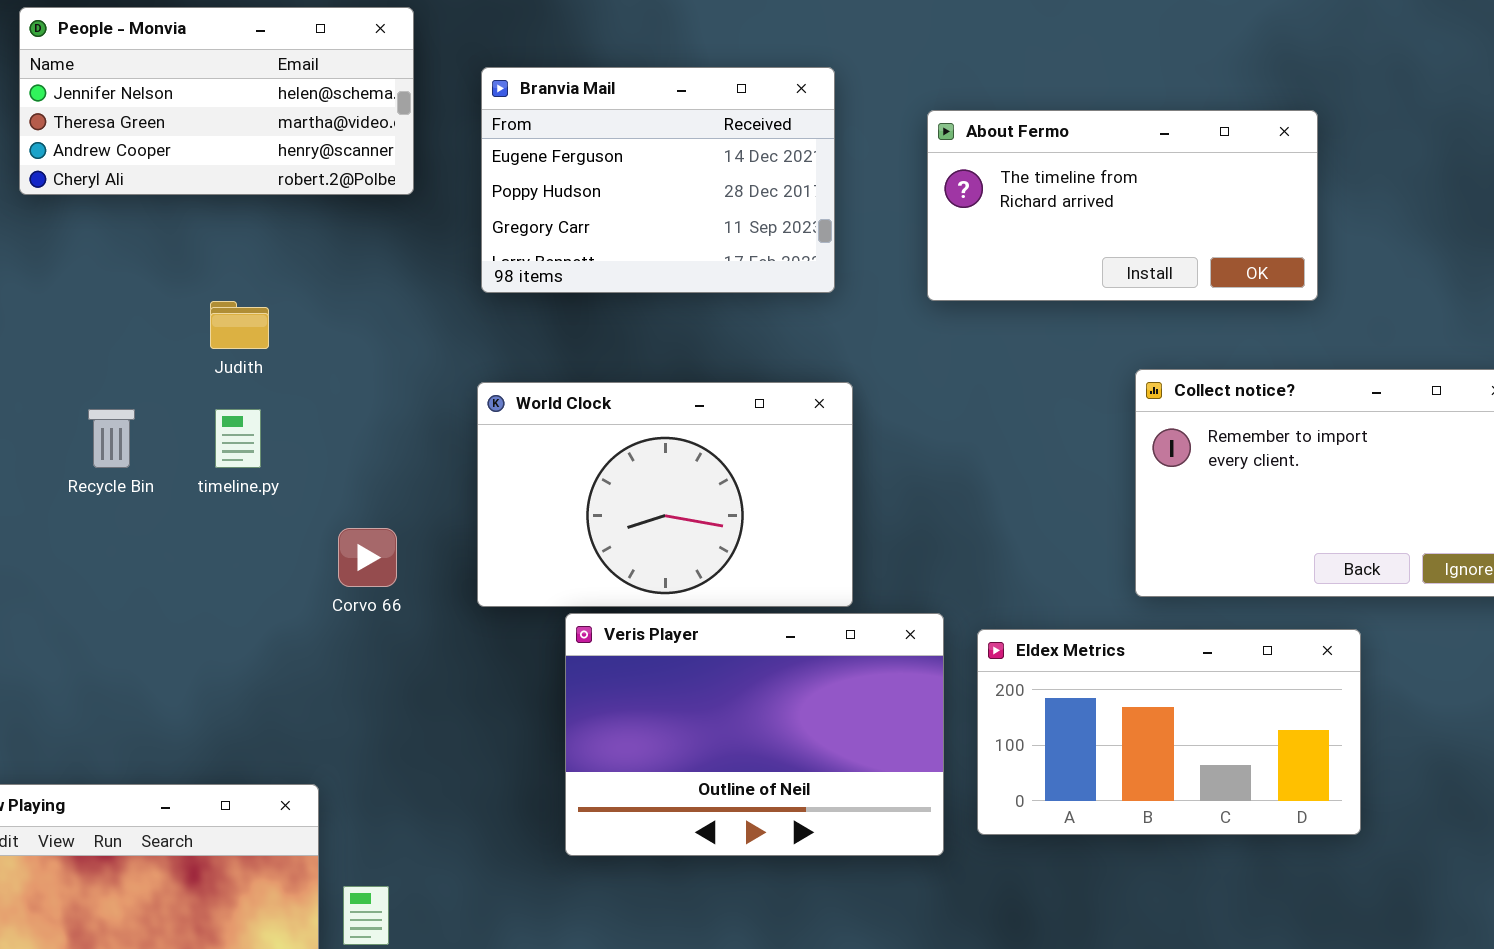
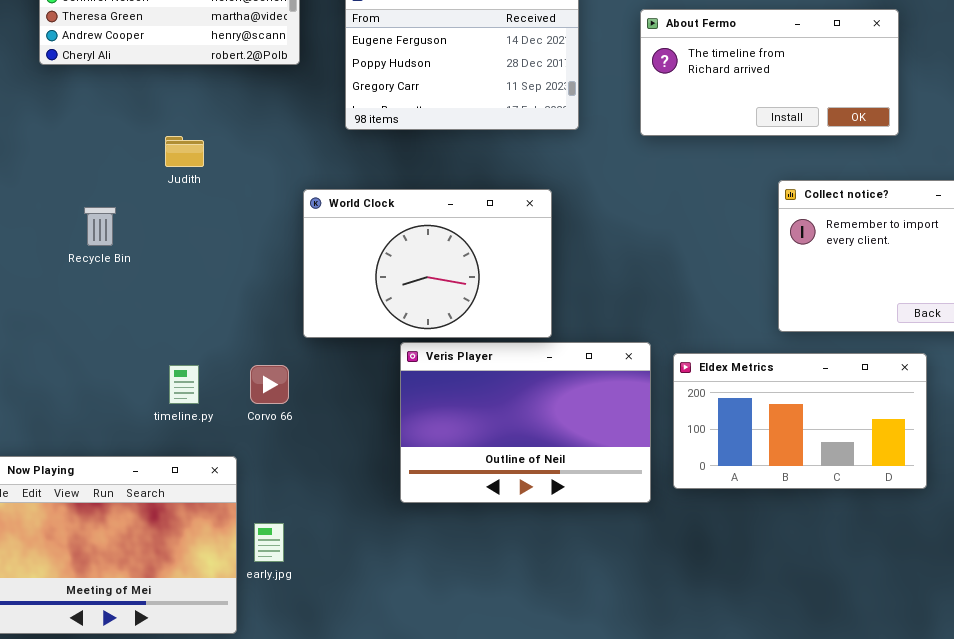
World Clock: [477,382,853,607] -> [303,189,552,338], moved
timeline.py: [215,409,261,468] -> [169,365,199,404], moved
Corvo 66: [338,528,397,587] -> [250,365,289,404], moved

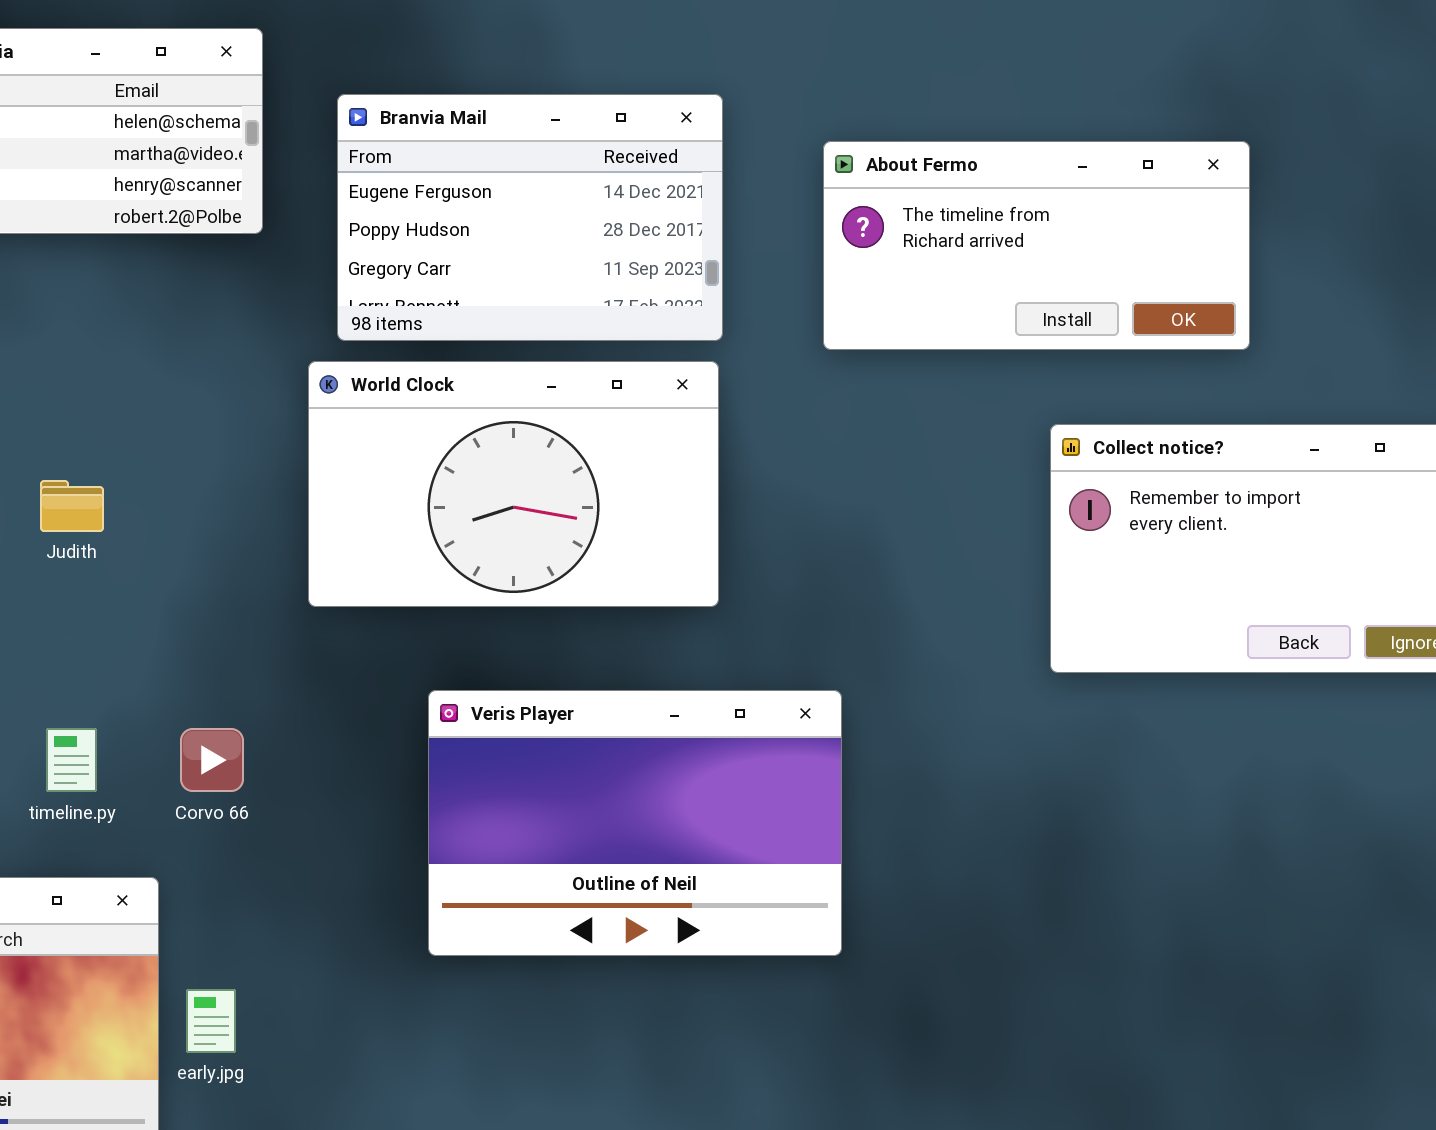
Judith: [165,136,204,167] -> [40,480,104,532], moved
World Clock: [303,189,552,338] -> [308,361,719,607], moved
Eldex Metrics: [673,353,927,489] -> none, closed

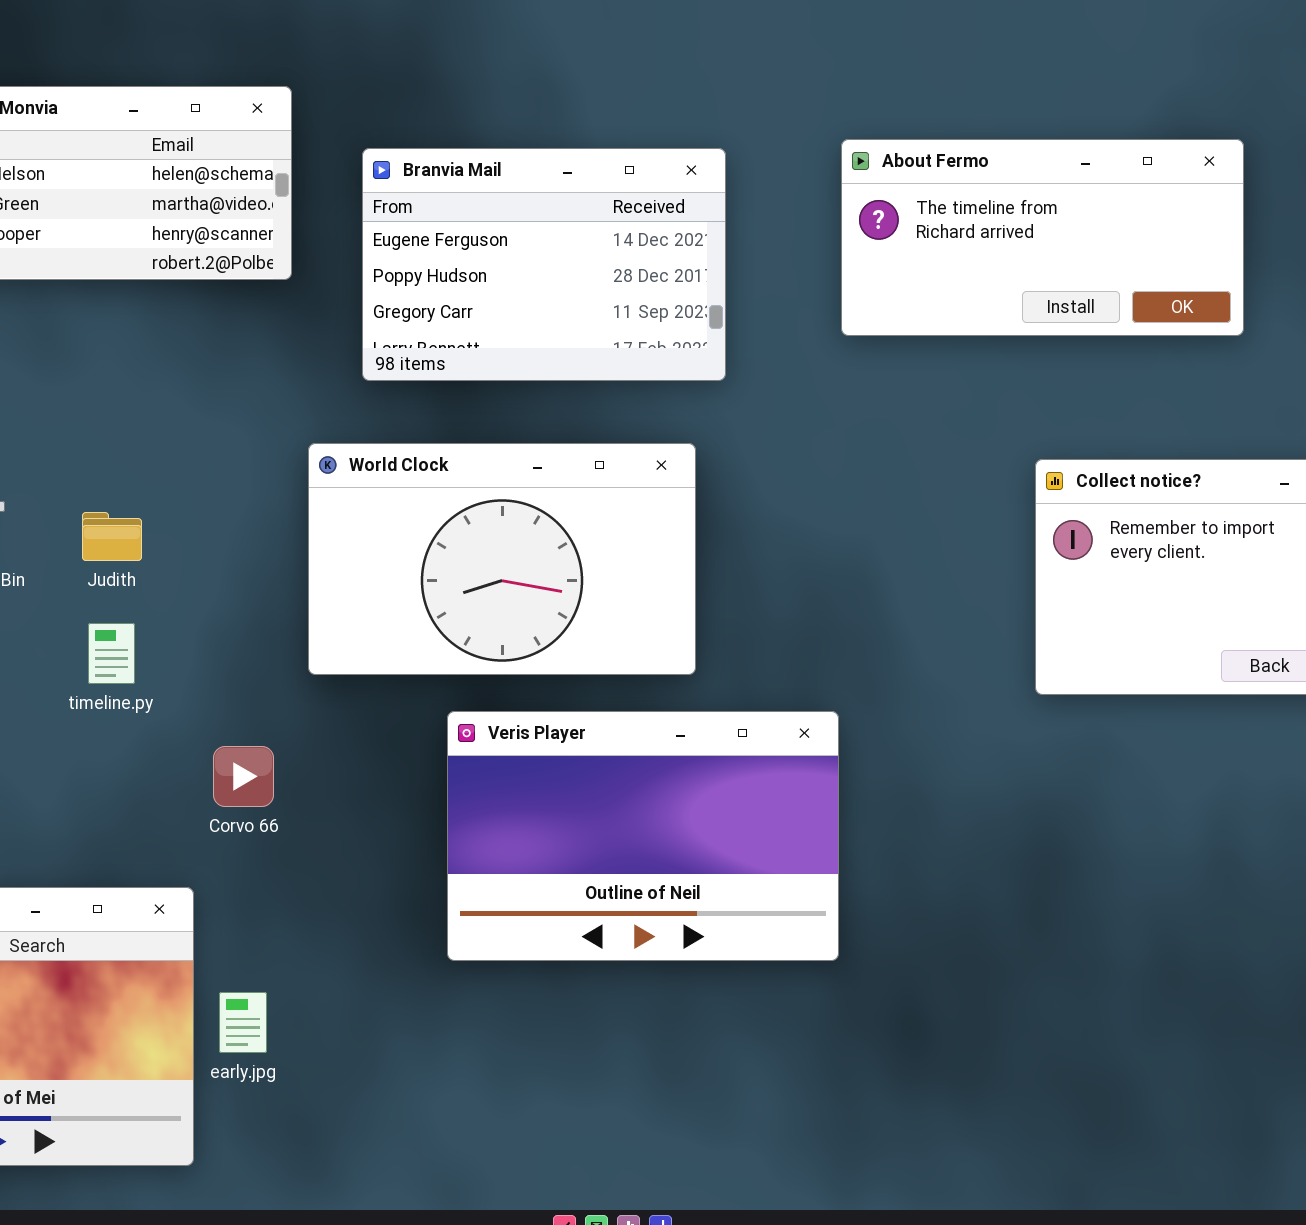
About Fermo: [823,141,1250,350] -> [841,139,1244,336], moved
World Clock: [308,361,719,607] -> [308,443,696,675], moved
timeline.py: [46,728,97,792] -> [88,623,135,684], moved

